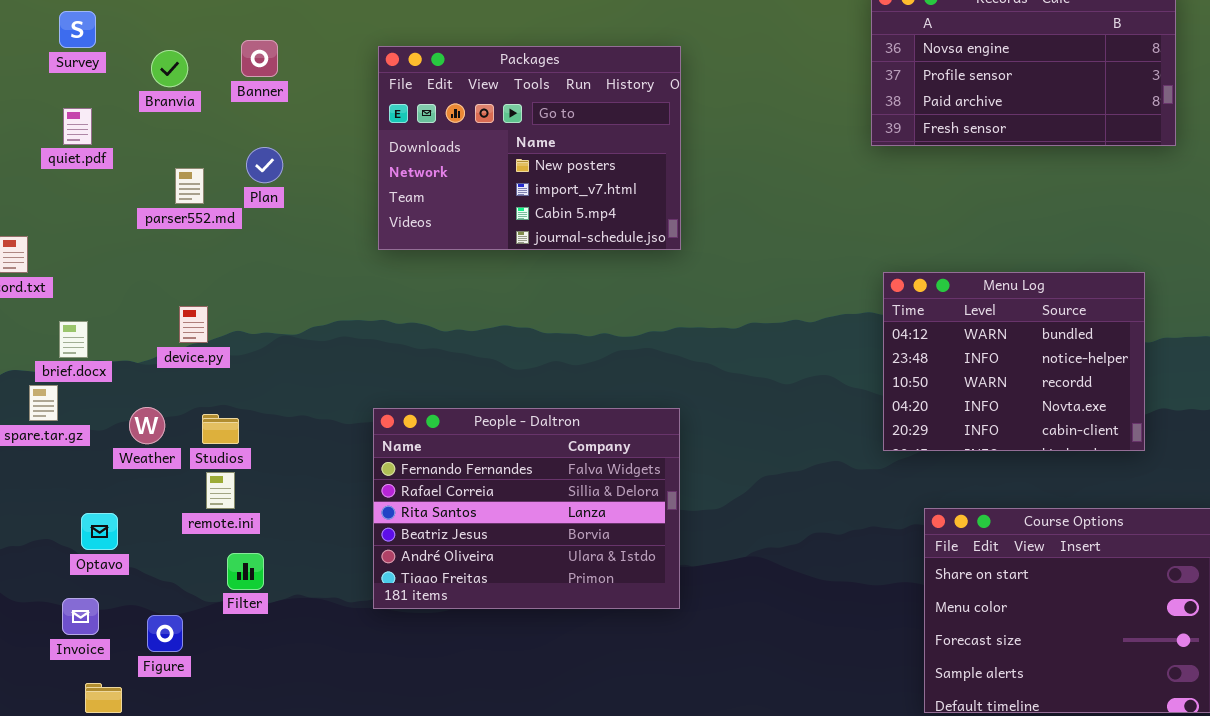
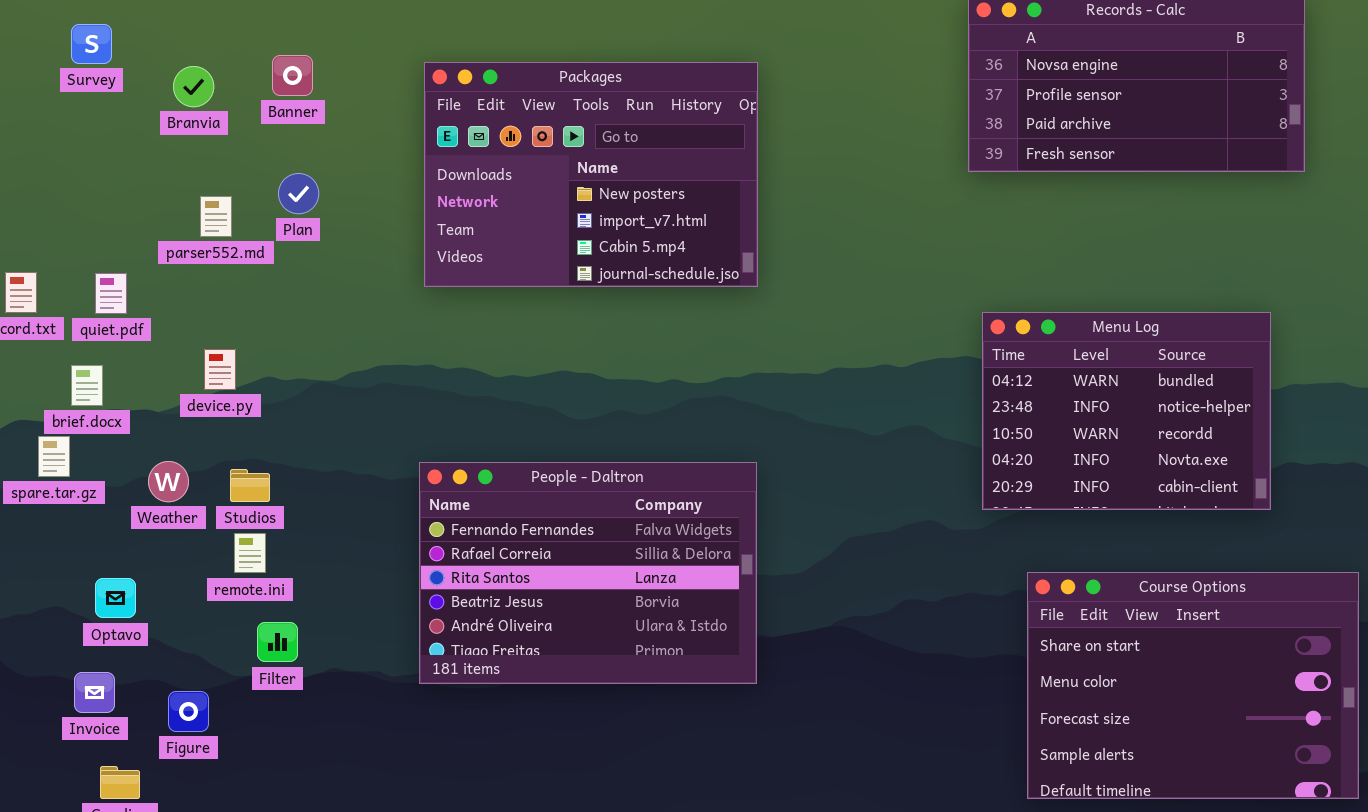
quiet.pdf: [63,108,92,145] -> [95,273,127,314], moved

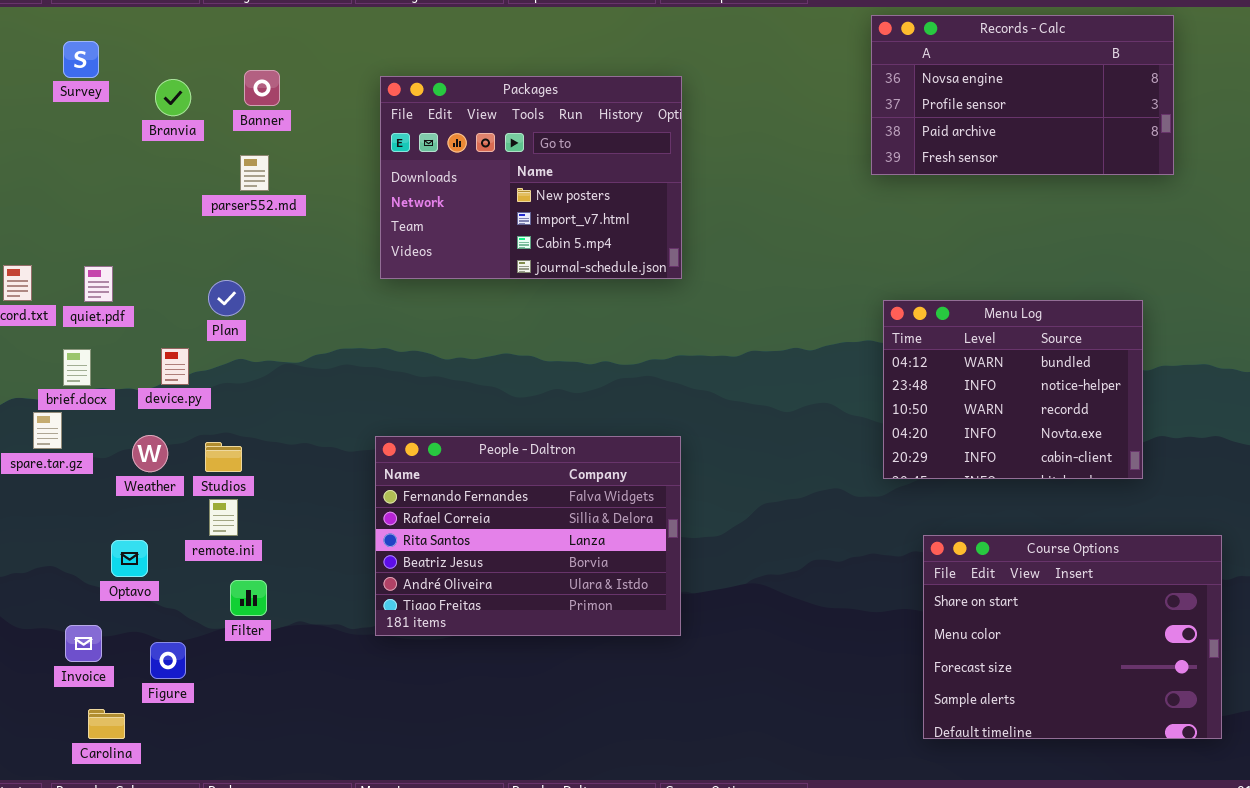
Plan: [278,173,319,214] -> [208,280,245,316], moved
parser552.md: [200,196,232,237] -> [240,155,269,191], moved
device.py: [204,349,236,390] -> [161,348,189,385], moved
Optavo: [95,578,136,618] -> [111,540,148,577], moved

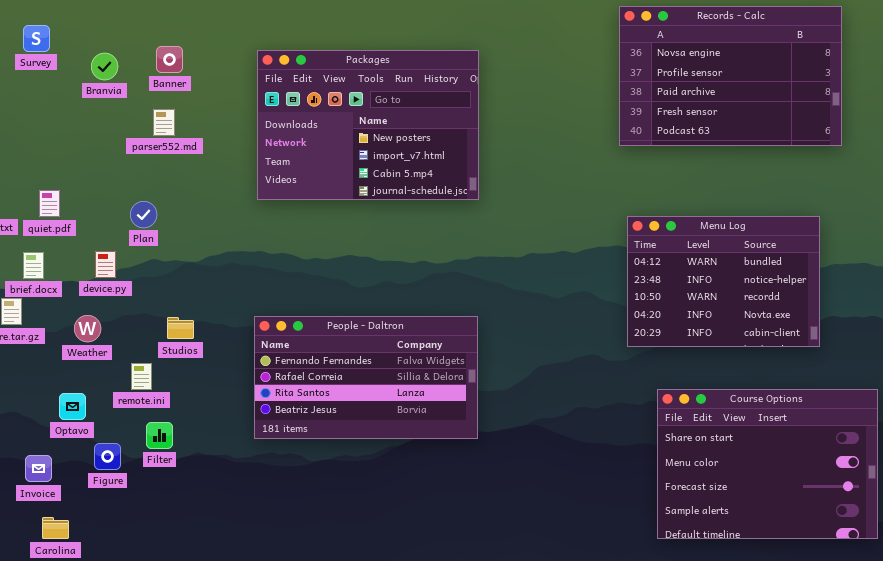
Records - Calc: [871,15,1174,175] -> [619,6,842,146], resized
People - Daltron: [375,436,681,636] -> [254,316,478,439], resized
Studios: [205,442,242,472] -> [167,317,194,339], moved
Figure: [150,642,186,679] -> [94,443,121,470], moved

